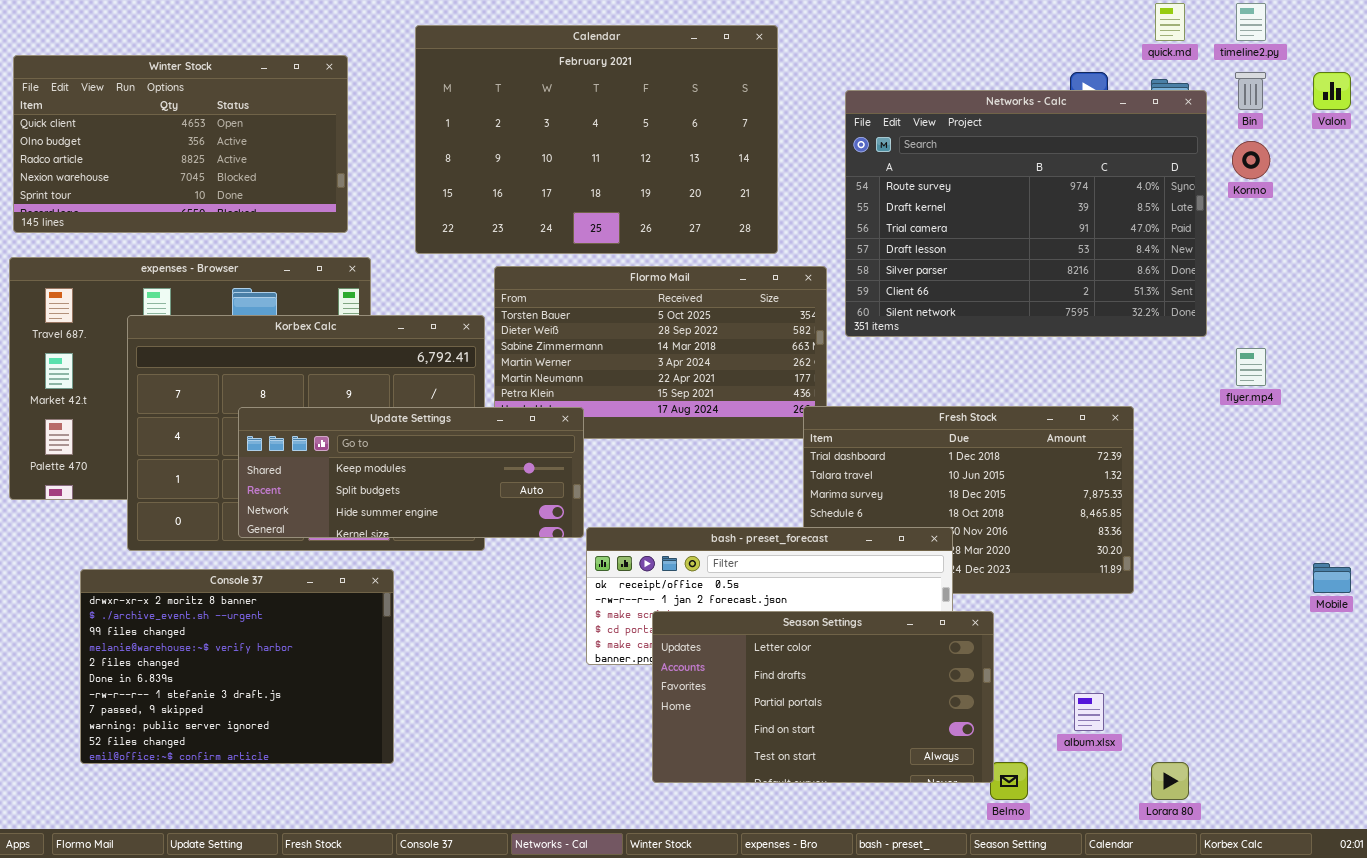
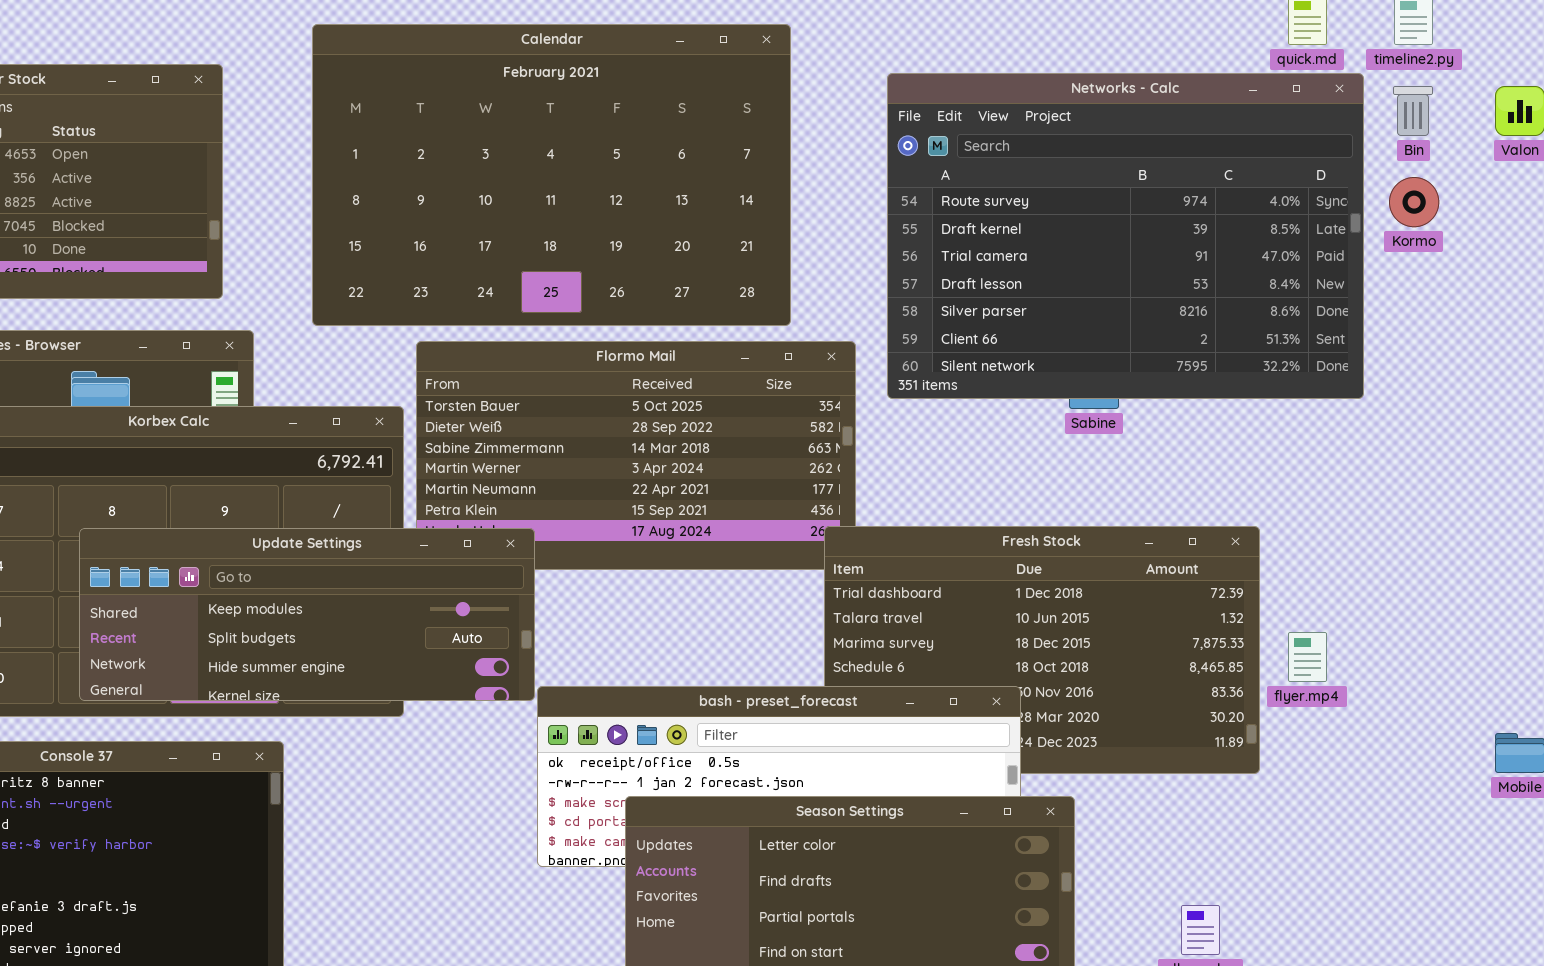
Networks - Calc: [845,90,1207,337] -> [887,73,1364,399], moved
flyer.mp4: [1236,348,1266,386] -> [1288,632,1327,682], moved

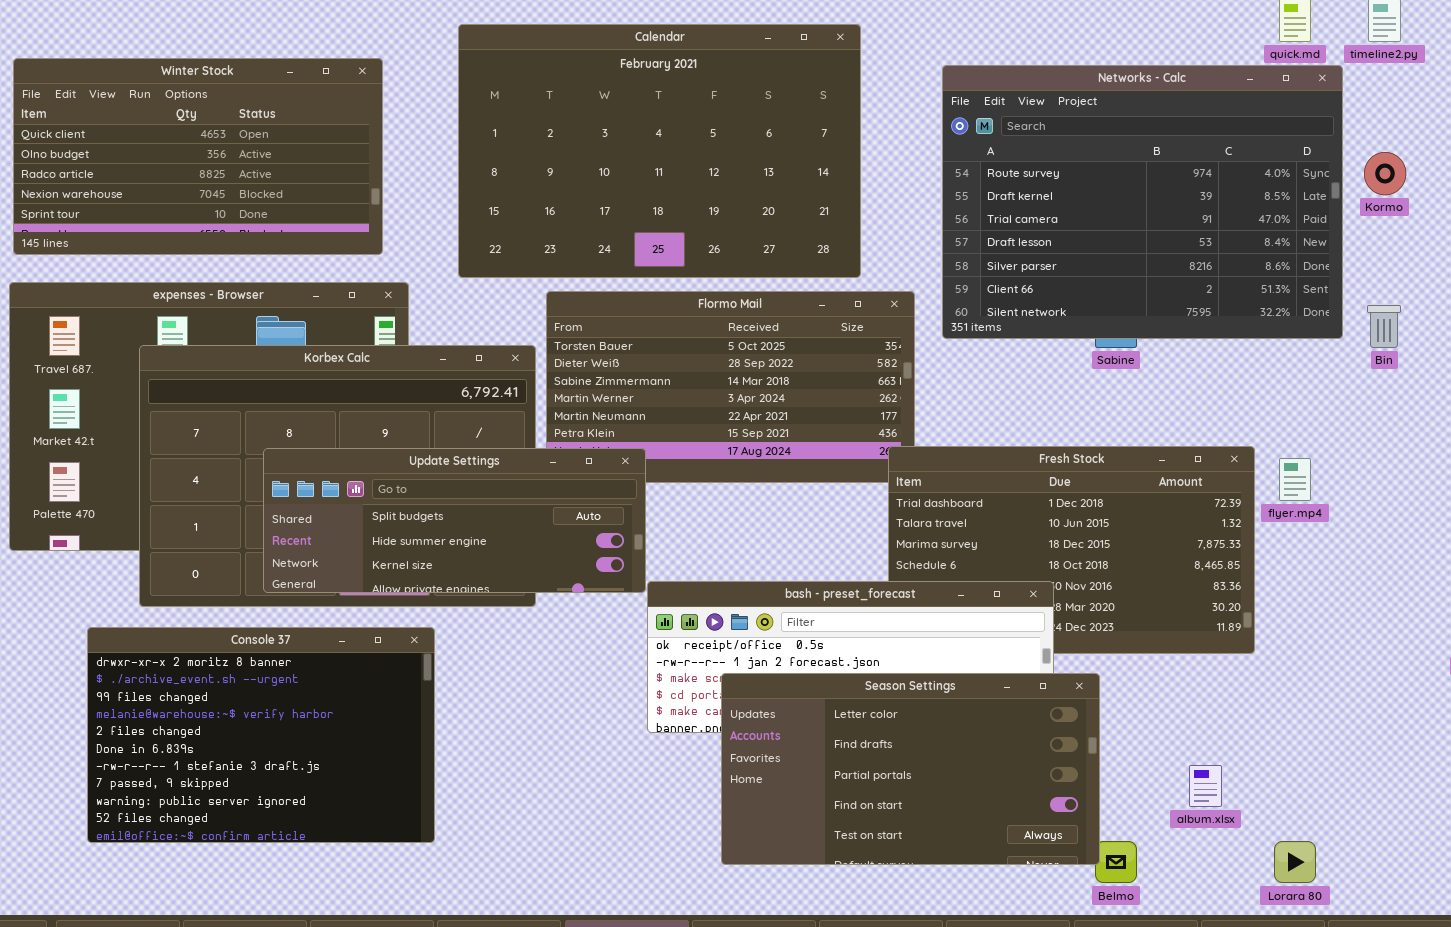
Bin: [1393,86,1433,136] -> [1367,305,1401,348], moved
Update Settings: [79,528,535,701] -> [263,448,646,593], scrolled down 1 row
flyer.mp4: [1288,632,1327,682] -> [1279,458,1311,501], moved

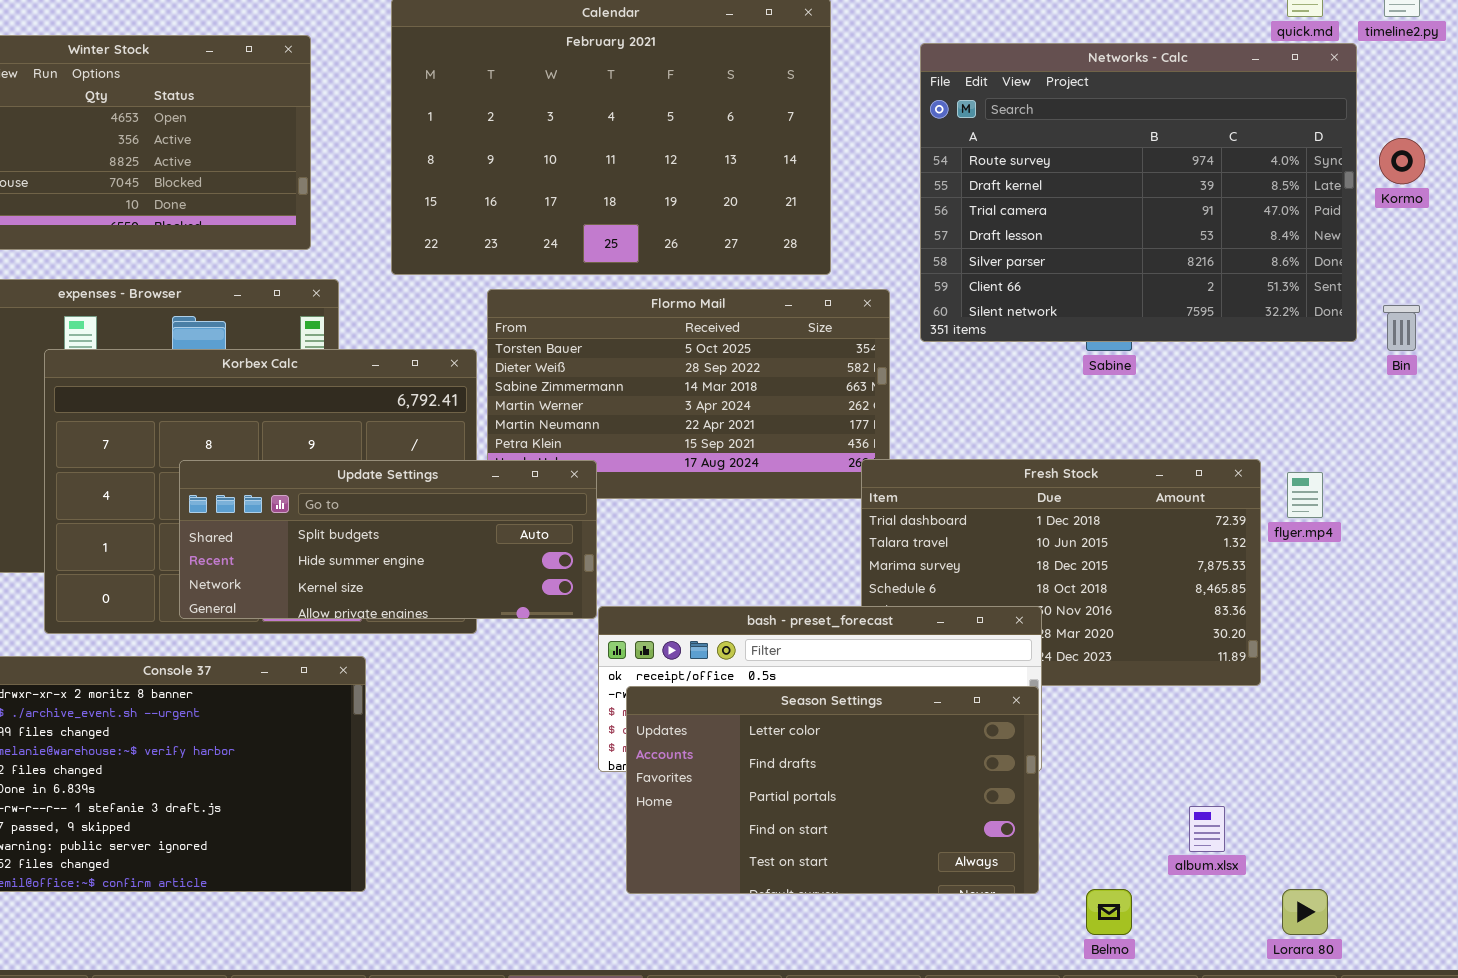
Season Settings: [721,673,1100,865] -> [626,686,1039,894], moved

